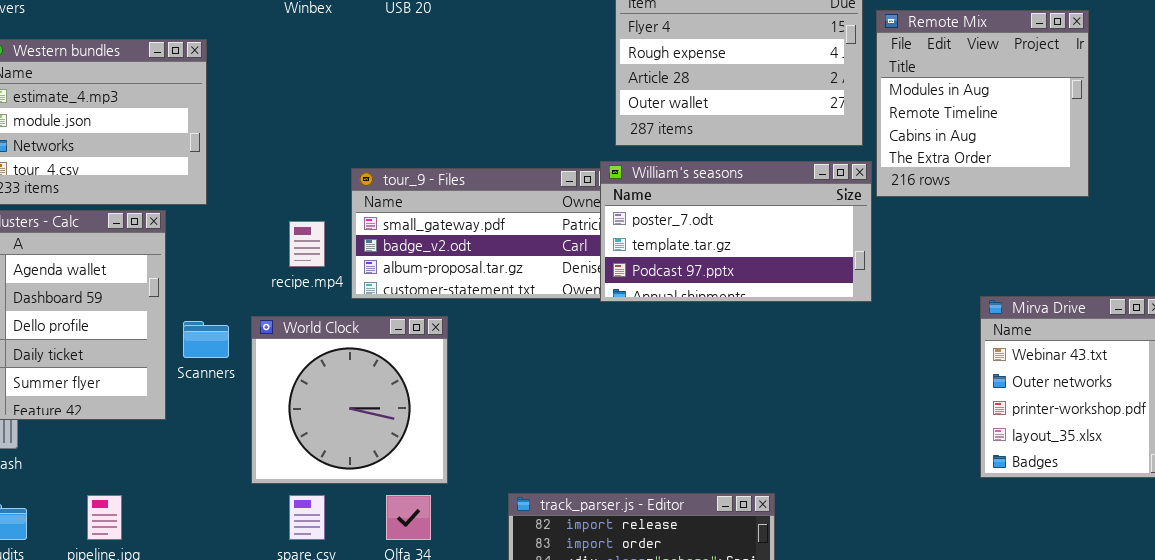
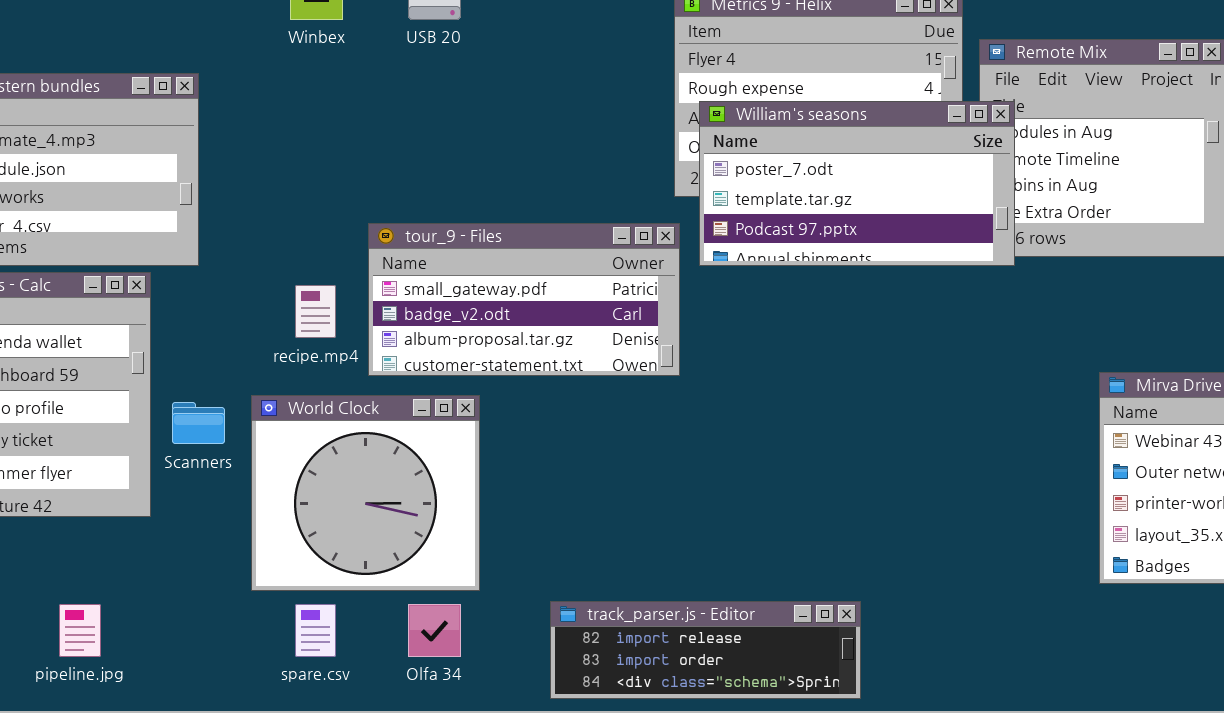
William's seasons: [600,161,872,302] -> [699,101,1015,266], moved

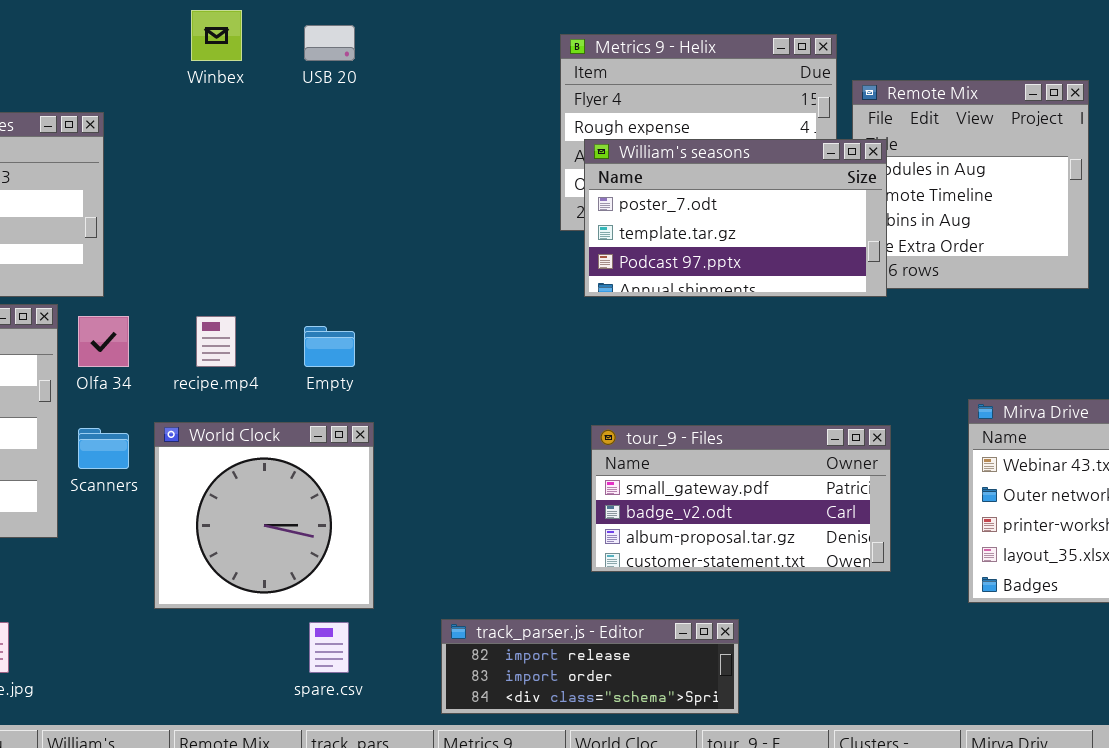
tour_9 - Files: [368,223,680,376] -> [591,425,891,572], moved
spare.csv: [295,604,336,657] -> [309,622,349,673], moved
Olfa 34: [408,604,461,657] -> [78,316,129,367], moved

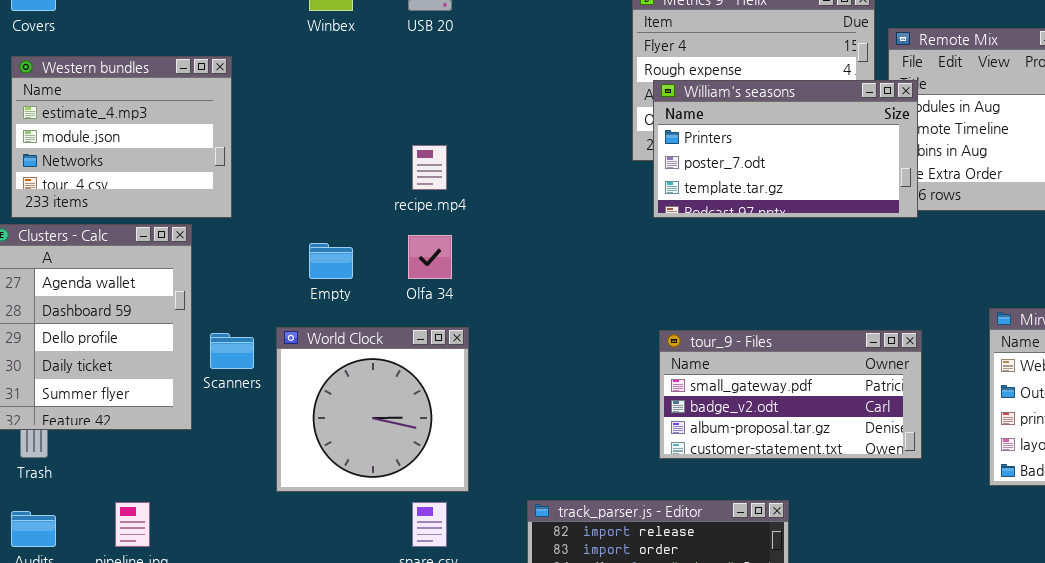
William's seasons: [584,139,887,297] -> [653,80,918,218], scrolled up 1 row
Olfa 34: [78,316,129,367] -> [408,235,452,279], moved
recipe.mp4: [196,316,236,367] -> [412,145,447,190], moved
Empty: [304,326,355,367] -> [309,243,353,279], moved

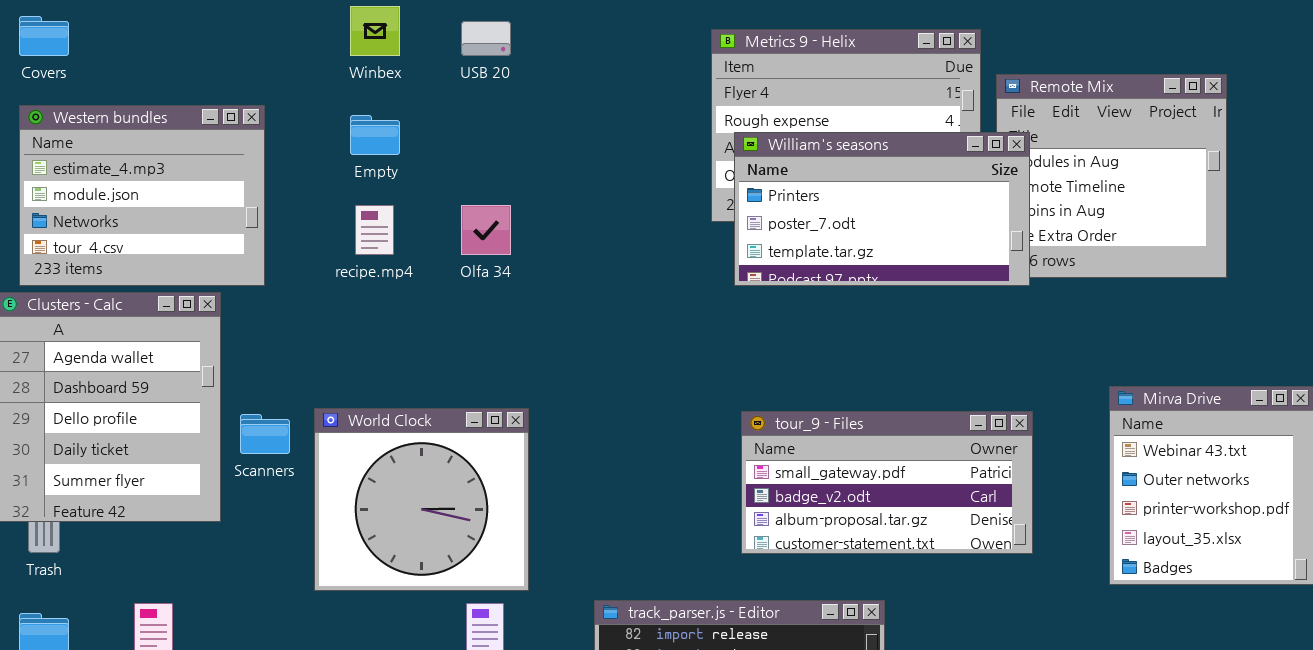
recipe.mp4: [412,145,447,190] -> [355,205,394,255], moved
Olfa 34: [408,235,452,279] -> [461,205,511,255], moved
Empty: [309,243,353,279] -> [350,115,400,155], moved

